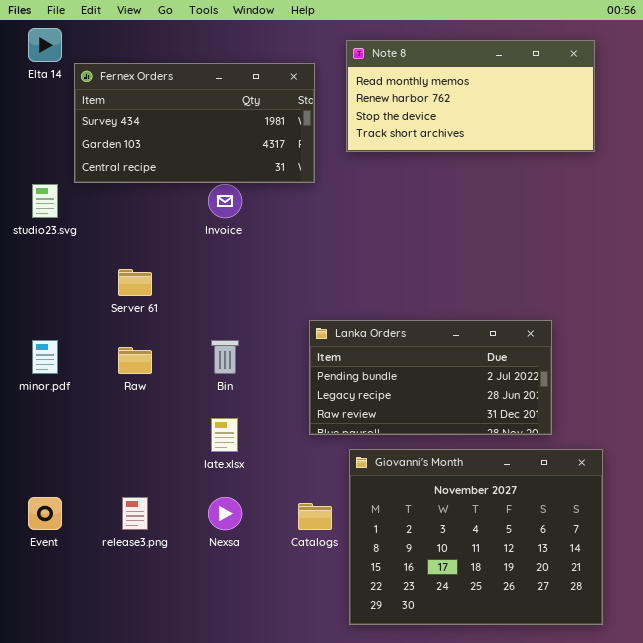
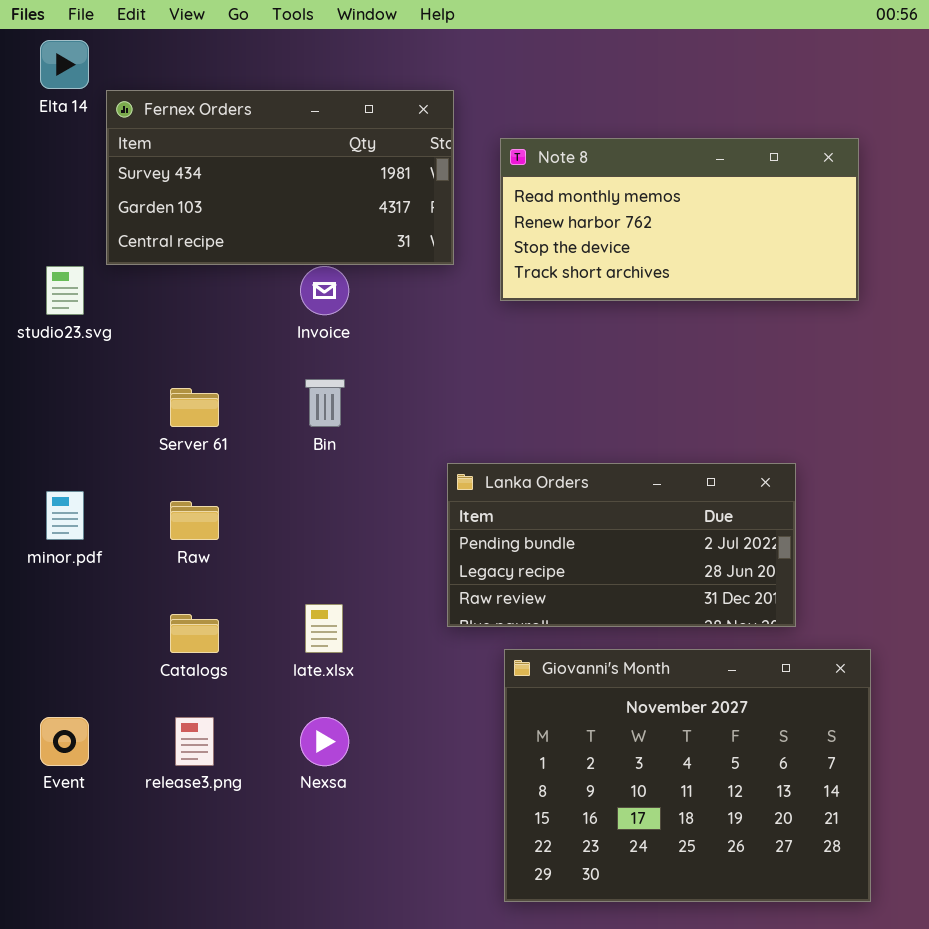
Note 8: [346,40,595,152] -> [500,138,859,301], moved
Bin: [211,340,239,374] -> [305,379,345,427], moved
Catalogs: [298,503,332,530] -> [170,614,219,653], moved

